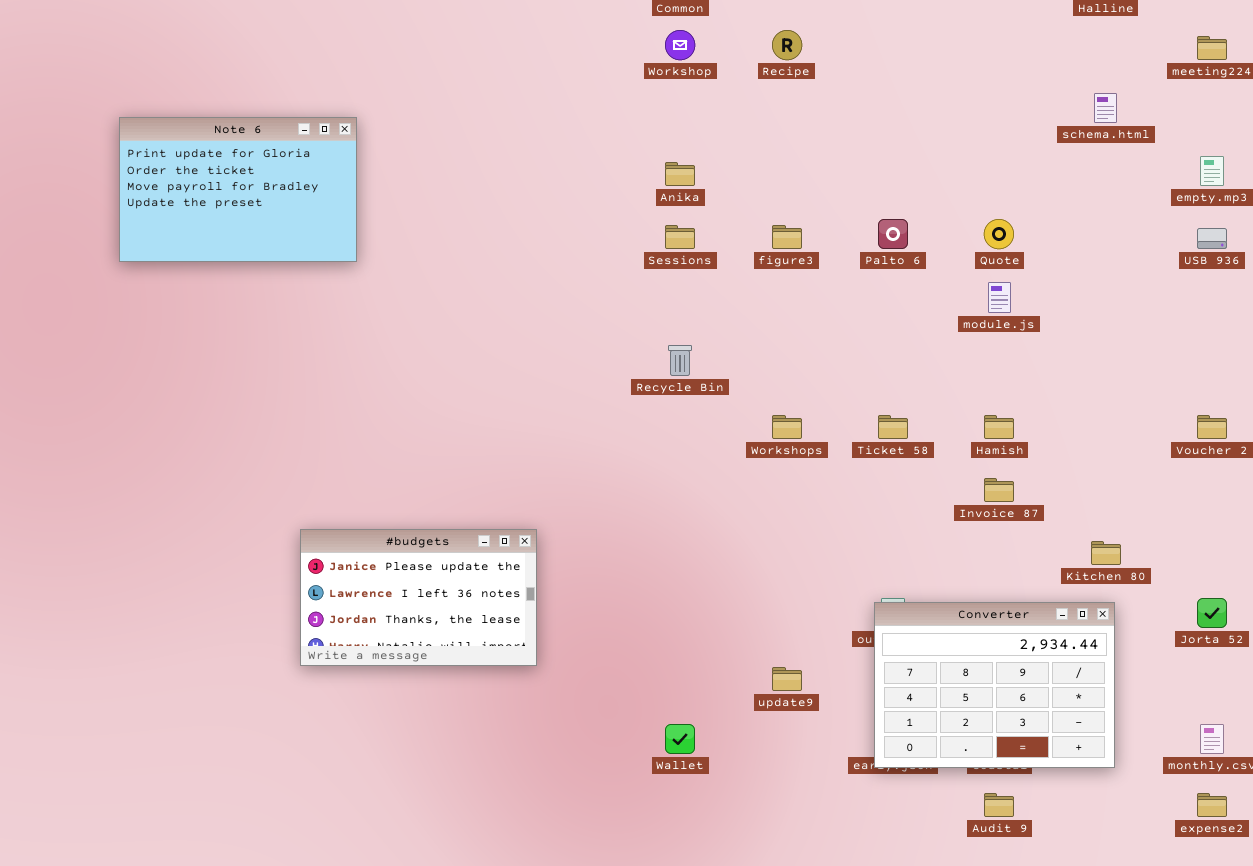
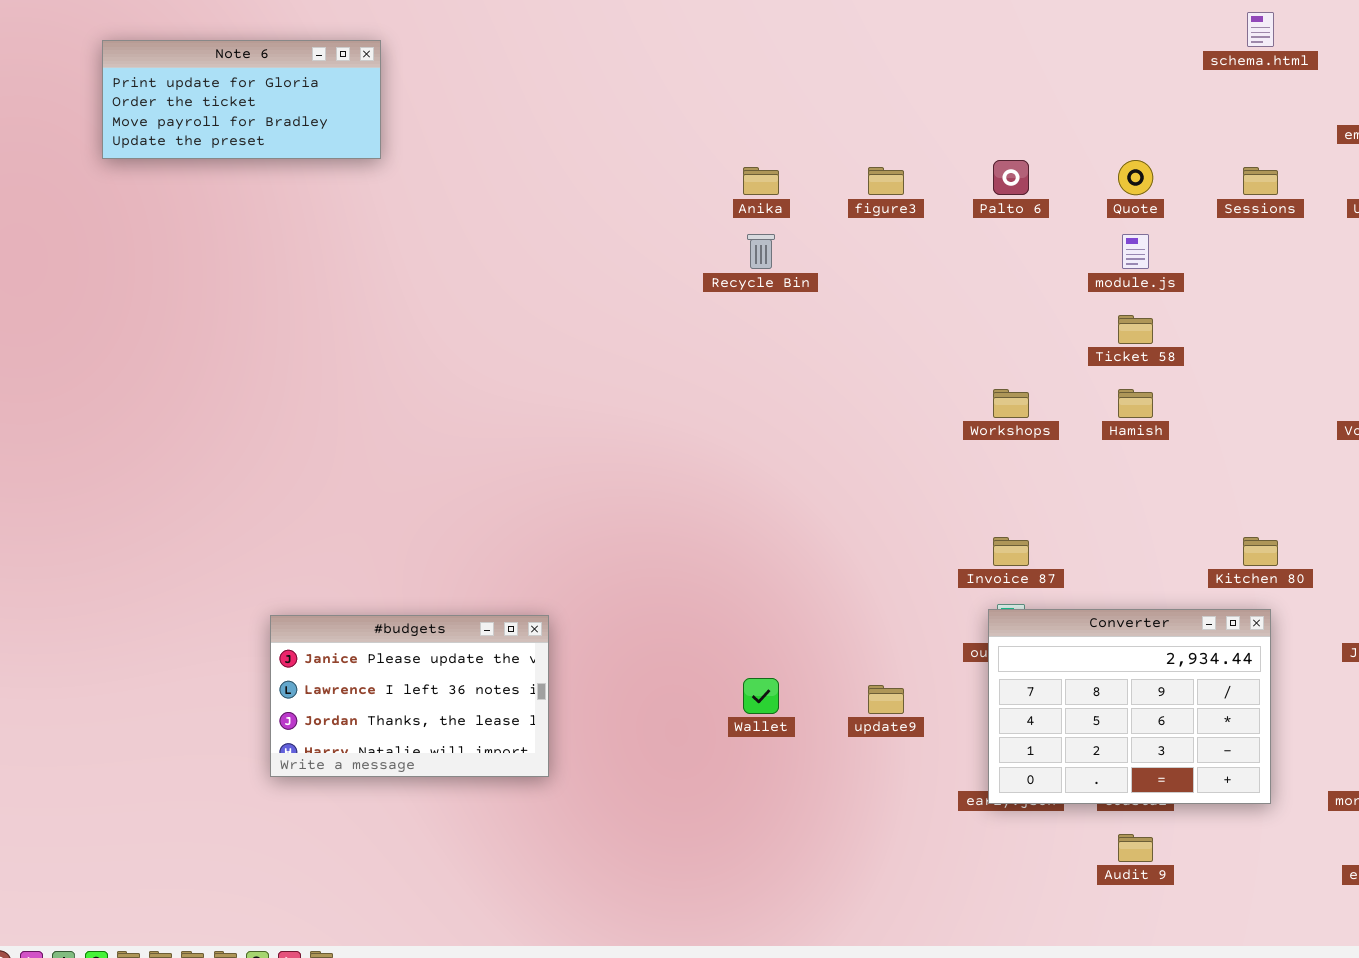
Note 6: [119,117,357,262] -> [102,40,381,159], resized
Anika: [665,162,695,186] -> [743,167,779,195], moved
Sessions: [665,225,695,249] -> [1243,167,1278,195], moved
Recycle Bin: [668,345,692,376] -> [747,234,775,269], moved
Workshops: [772,415,802,439] -> [993,389,1029,418], moved
Ticket 58: [878,415,908,439] -> [1118,315,1153,344], moved
Invoice 87: [984,478,1014,502] -> [993,537,1029,566], moved
#budgets: [300,529,537,666] -> [270,615,549,777], moved
Wallet: [665,724,695,754] -> [743,678,779,714], moved

